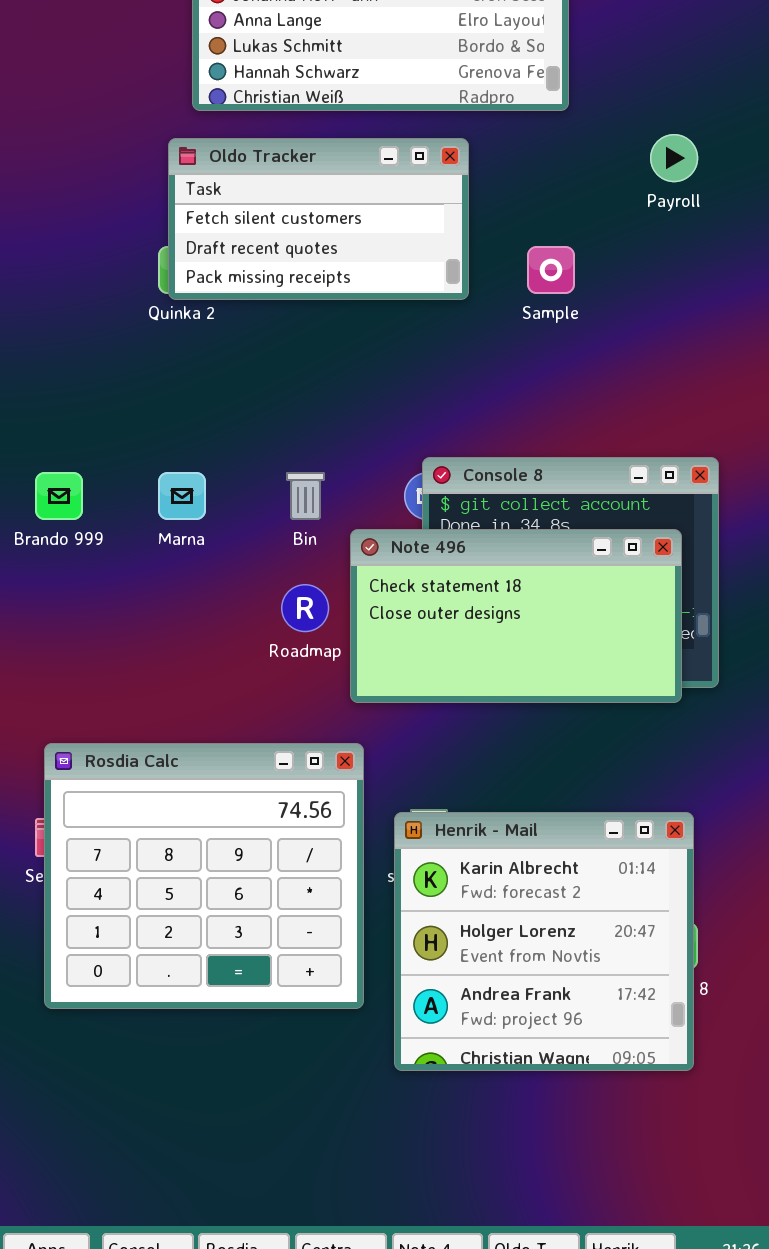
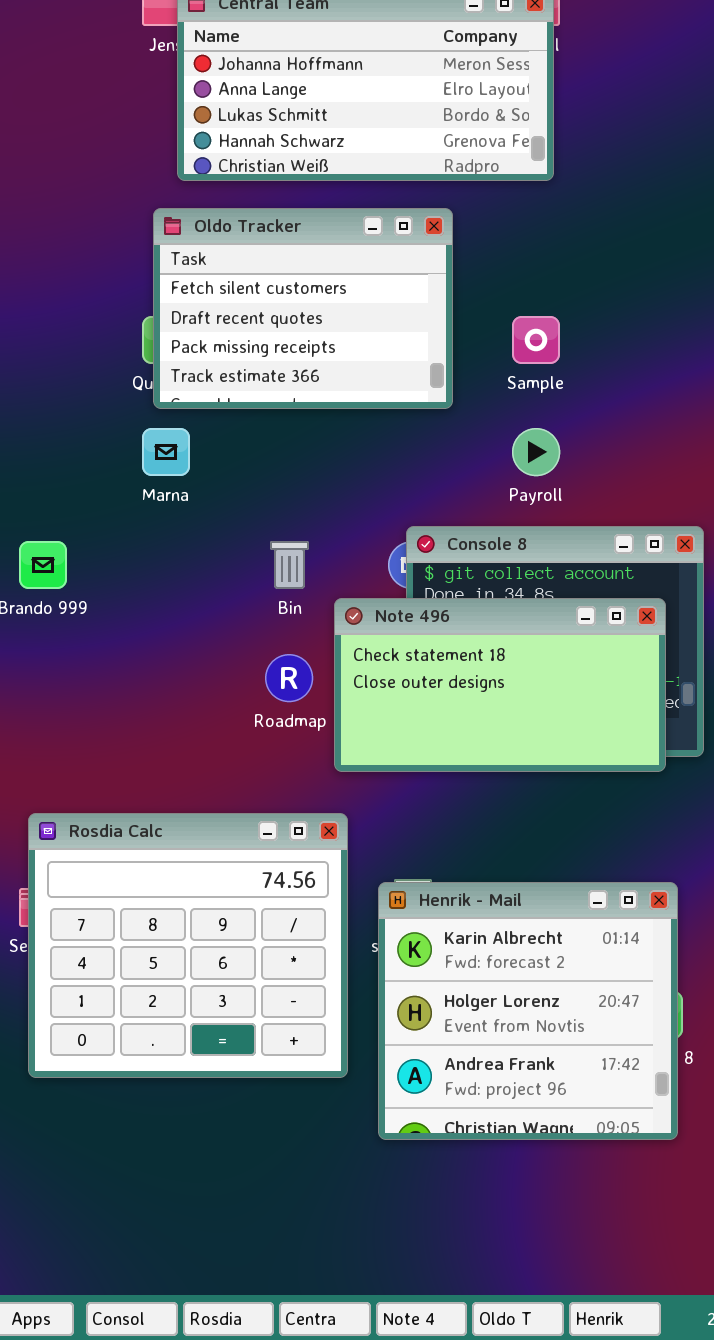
Payroll: [650,134,698,182] -> [512,428,560,476], moved
Oldo Tracker: [168,138,469,300] -> [153,208,453,409], resized
Marna: [158,472,206,520] -> [142,428,190,476], moved

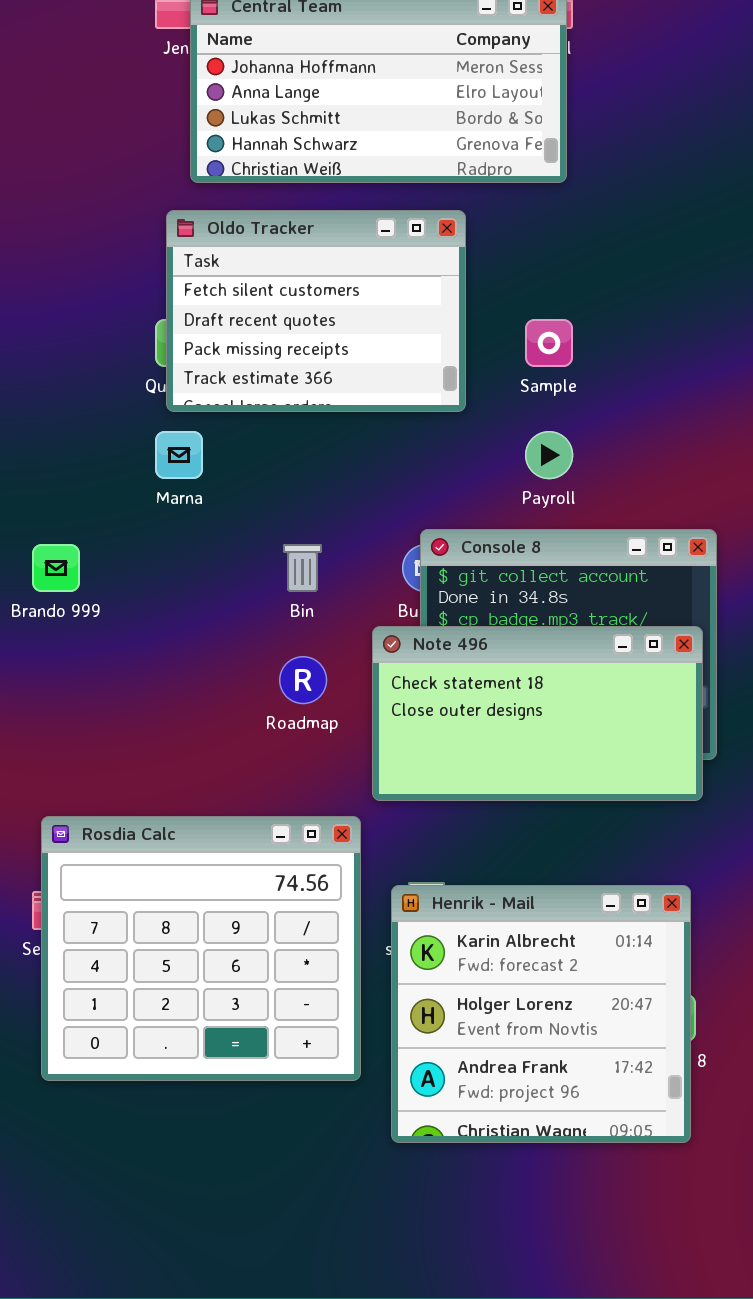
Note 496: [334,598,666,772] -> [372,626,703,801], moved

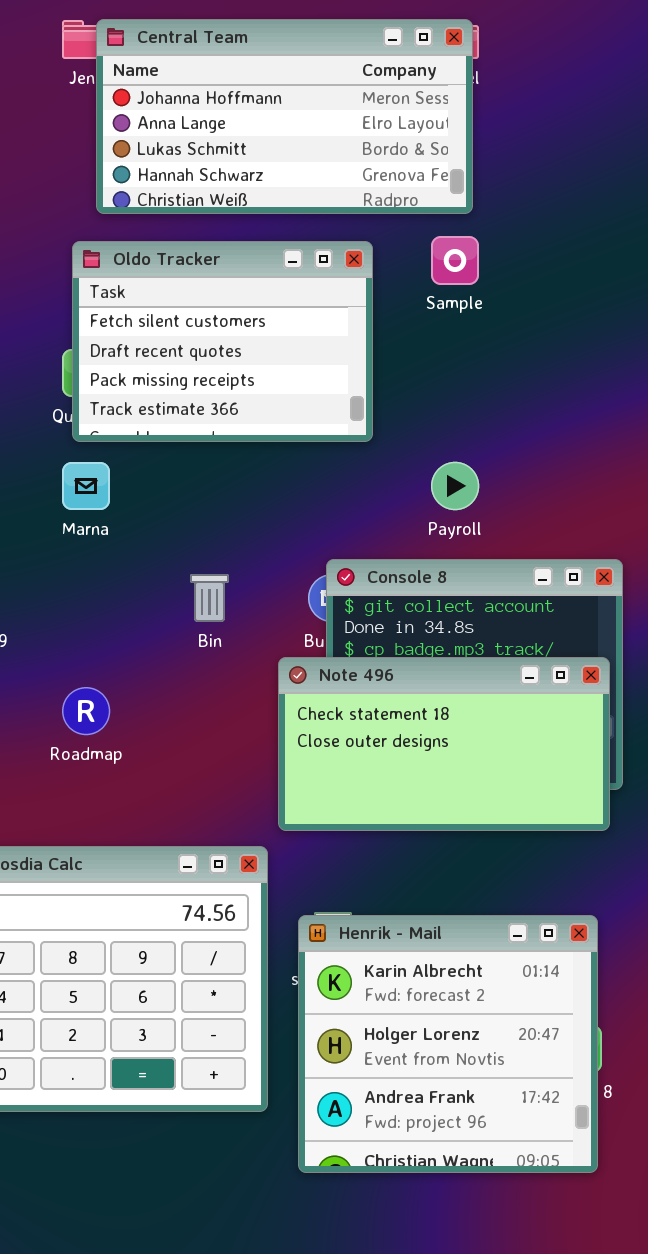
Sample: [525,319,573,367] -> [431,236,479,285], moved
Roadmap: [279,656,327,704] -> [62,687,110,735], moved

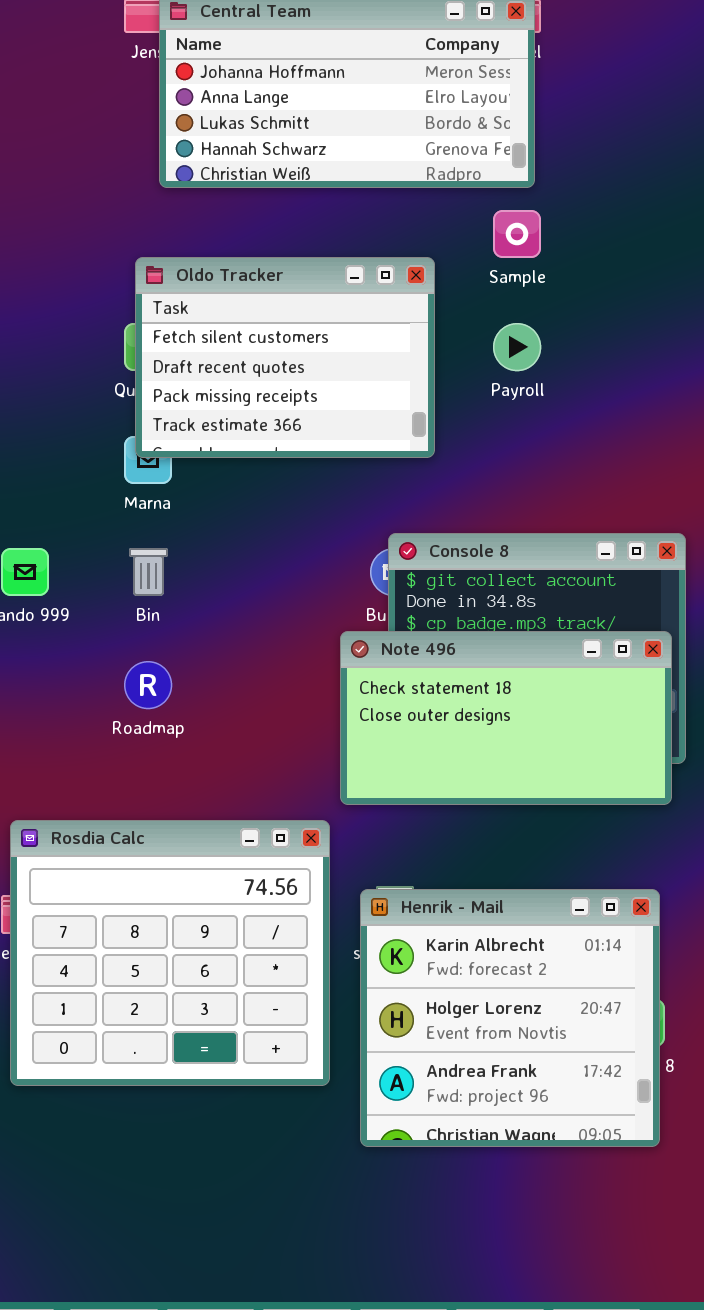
Oldo Tracker: [72,241,373,442] -> [135,257,435,458], moved
Payroll: [431,462,479,510] -> [493,323,541,371], moved
Bin: [190,574,229,622] -> [129,548,168,596], moved

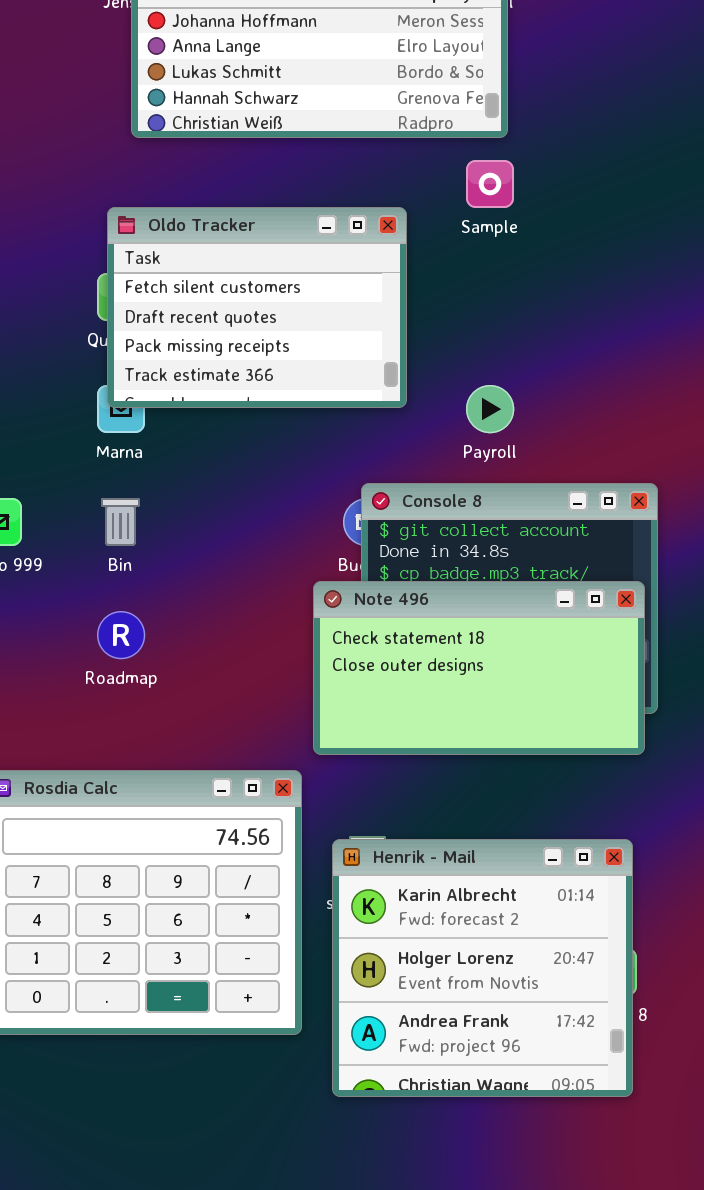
Payroll: [493,323,541,371] -> [466,385,514,433], moved

